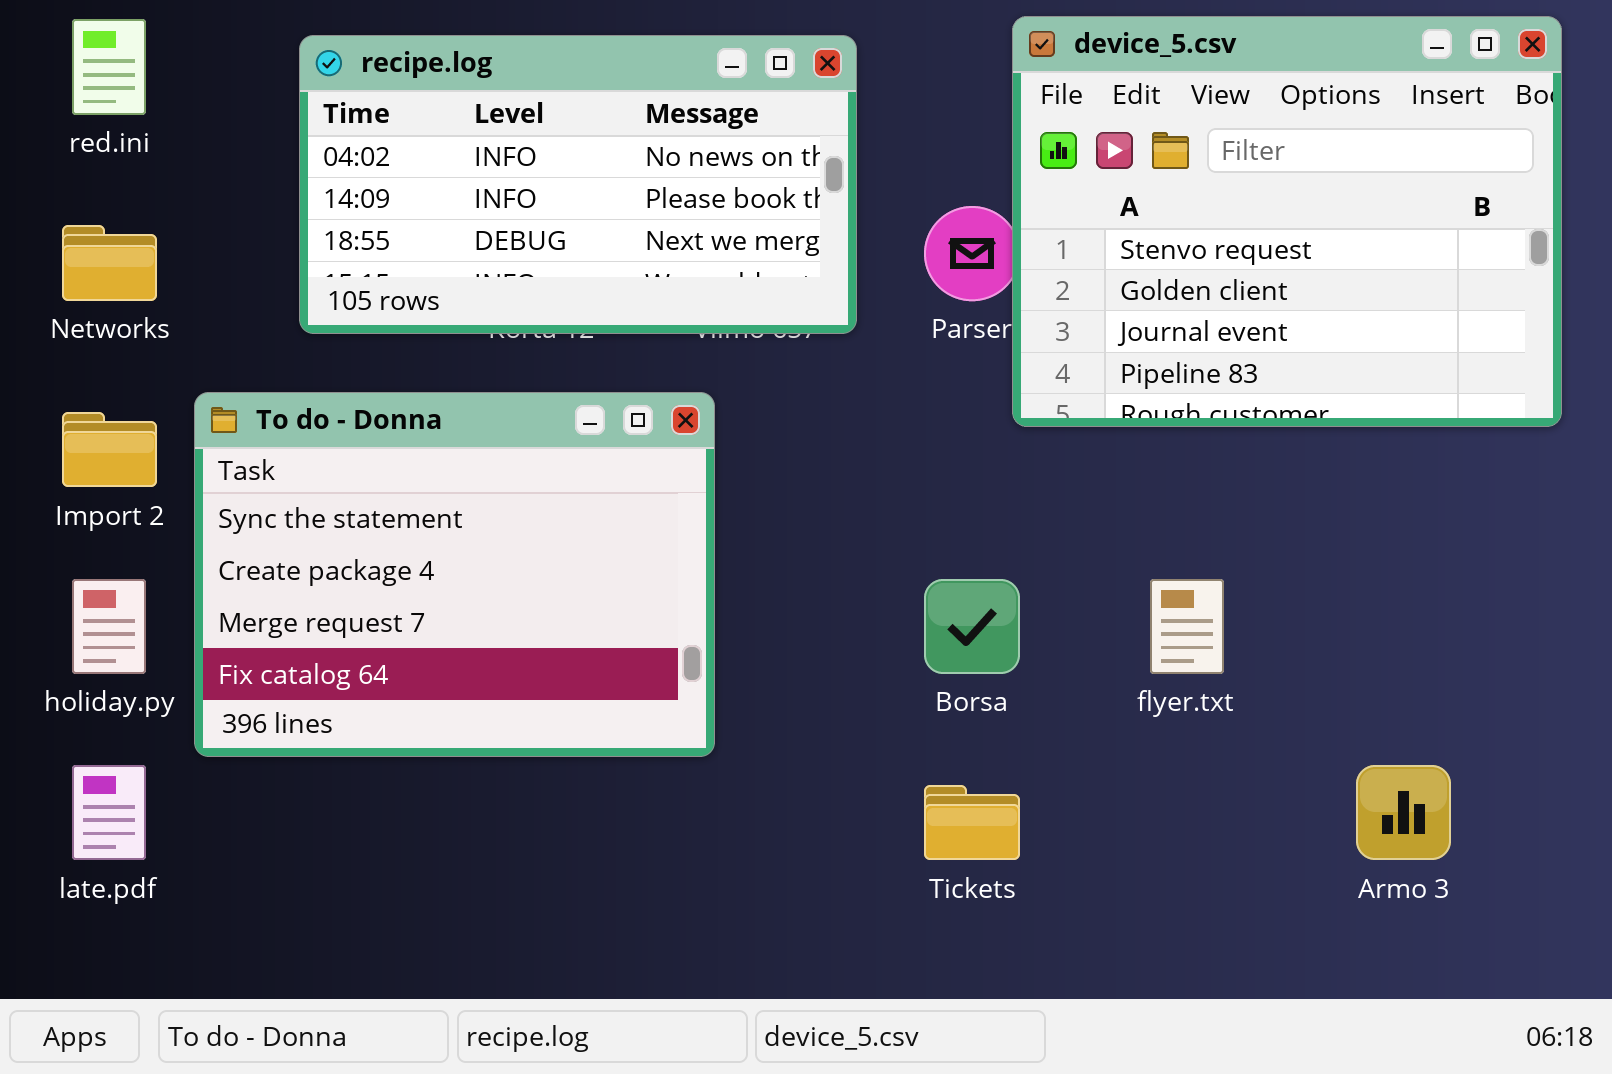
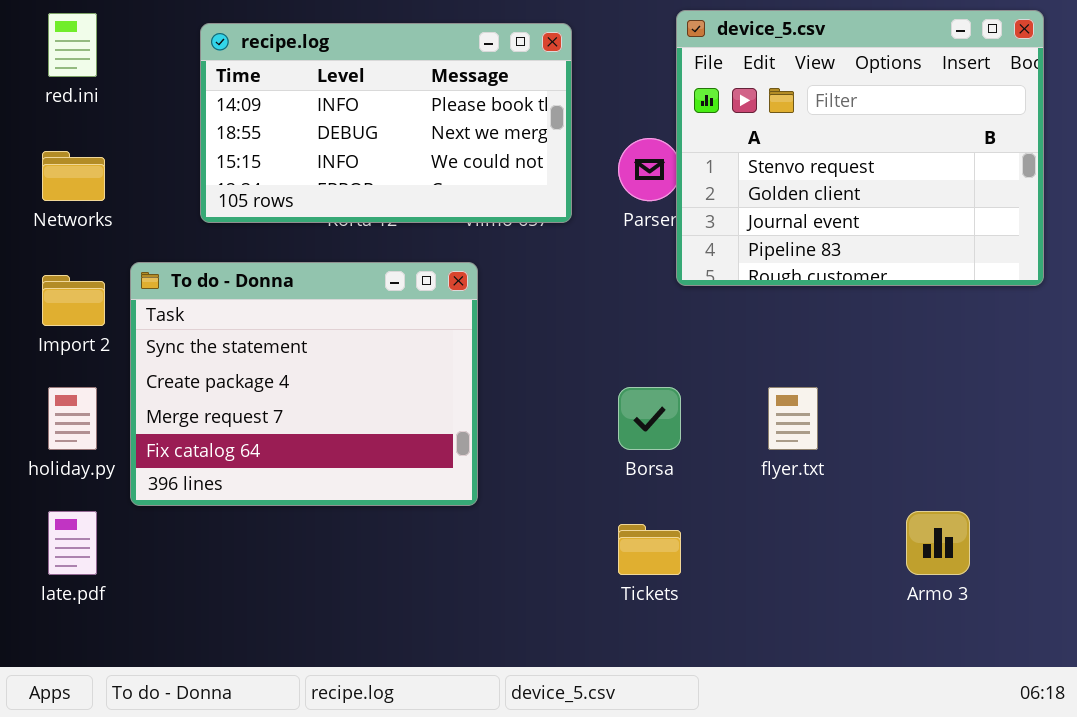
recipe.log: [299,35,857,334] -> [200,23,572,223], scrolled down 1 row

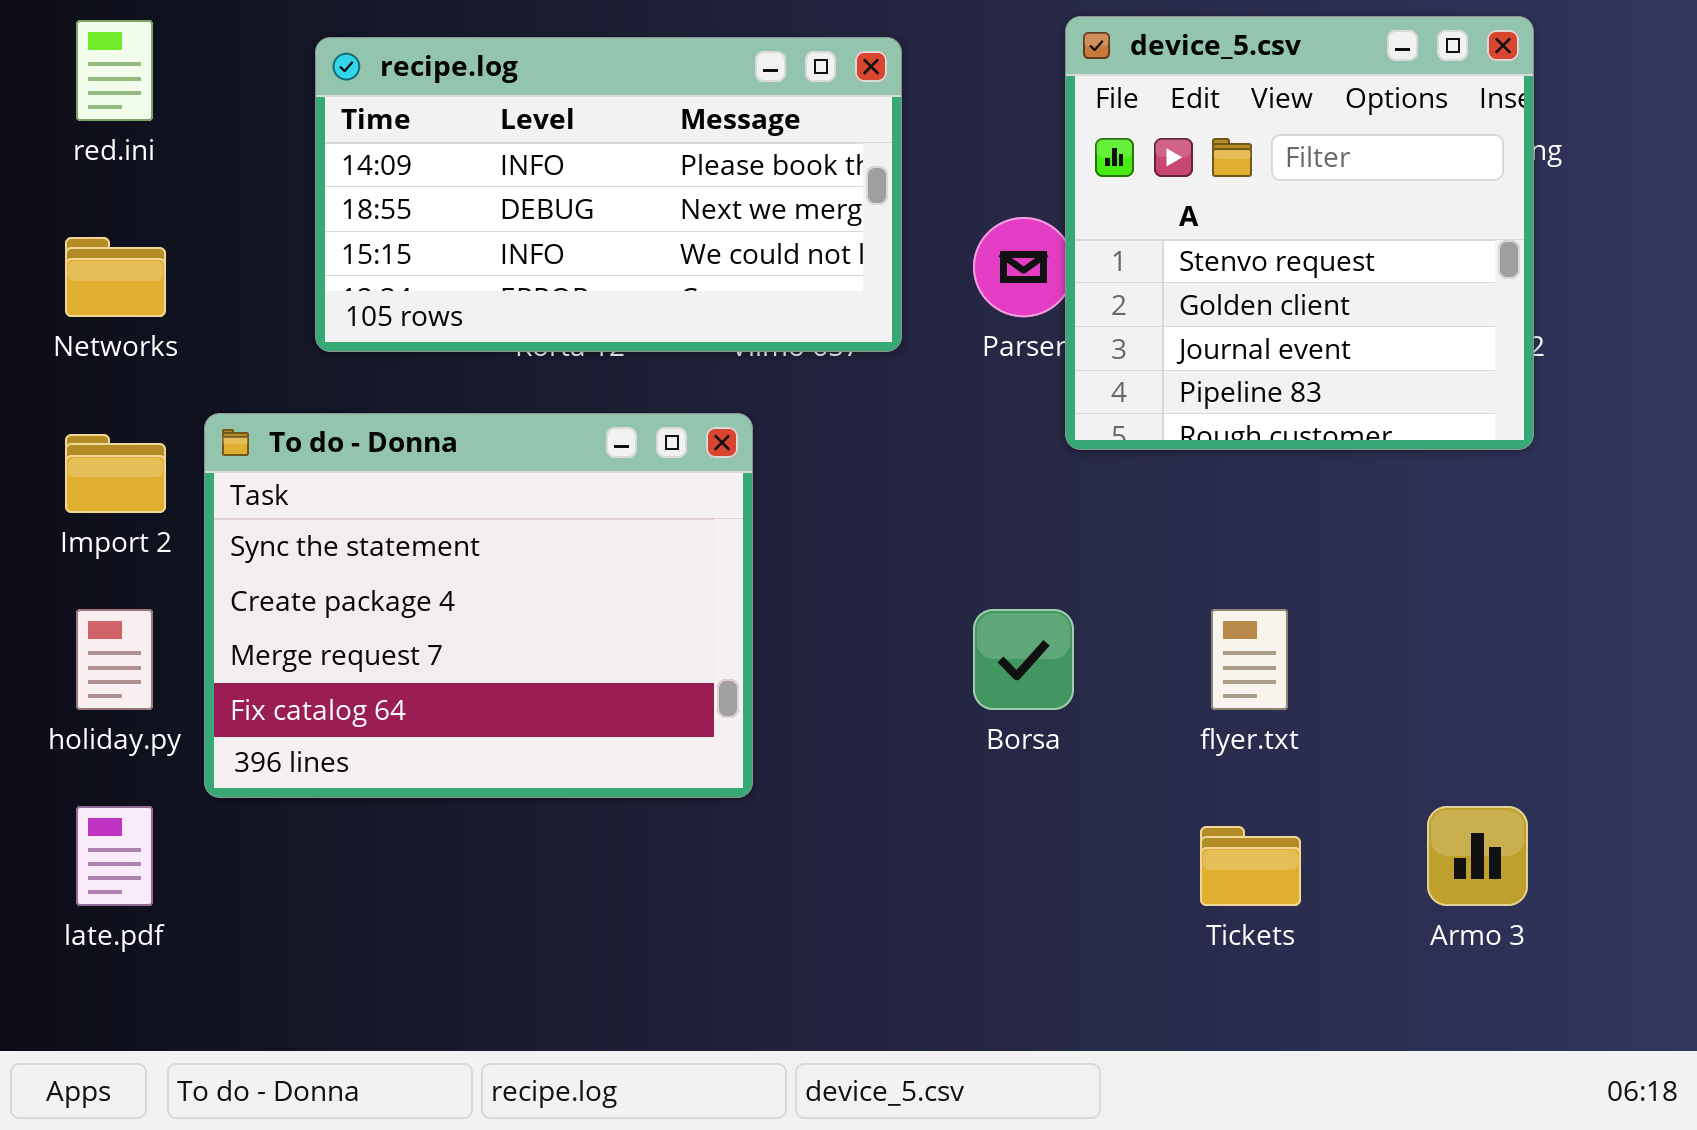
device_5.csv: [676,10,1044,286] -> [1065,16,1534,450], resized
Tickets: [618,524,681,575] -> [1200,826,1301,906], moved

